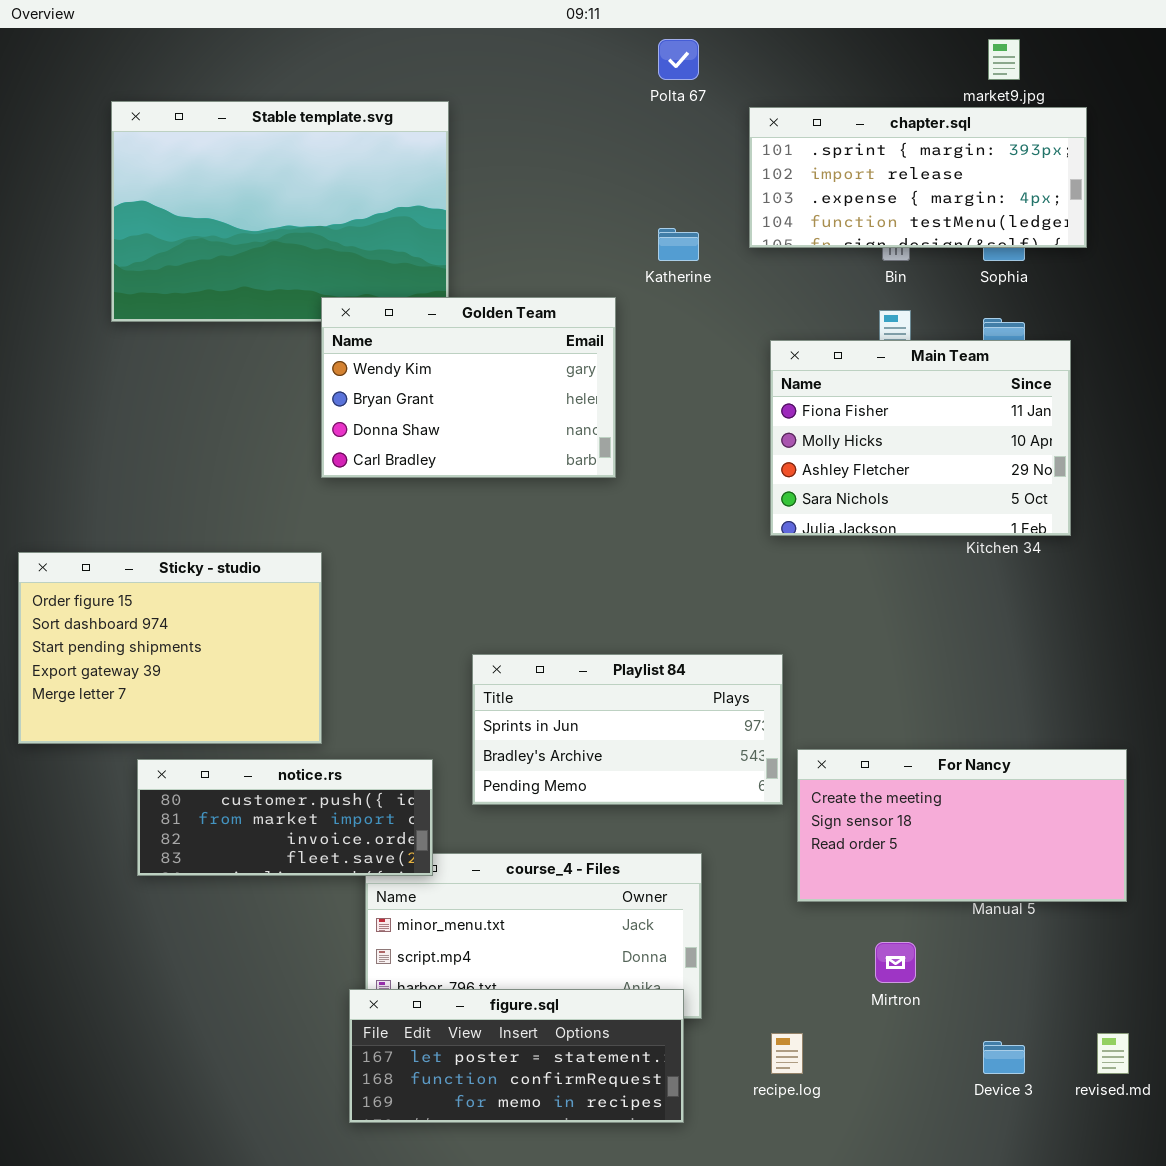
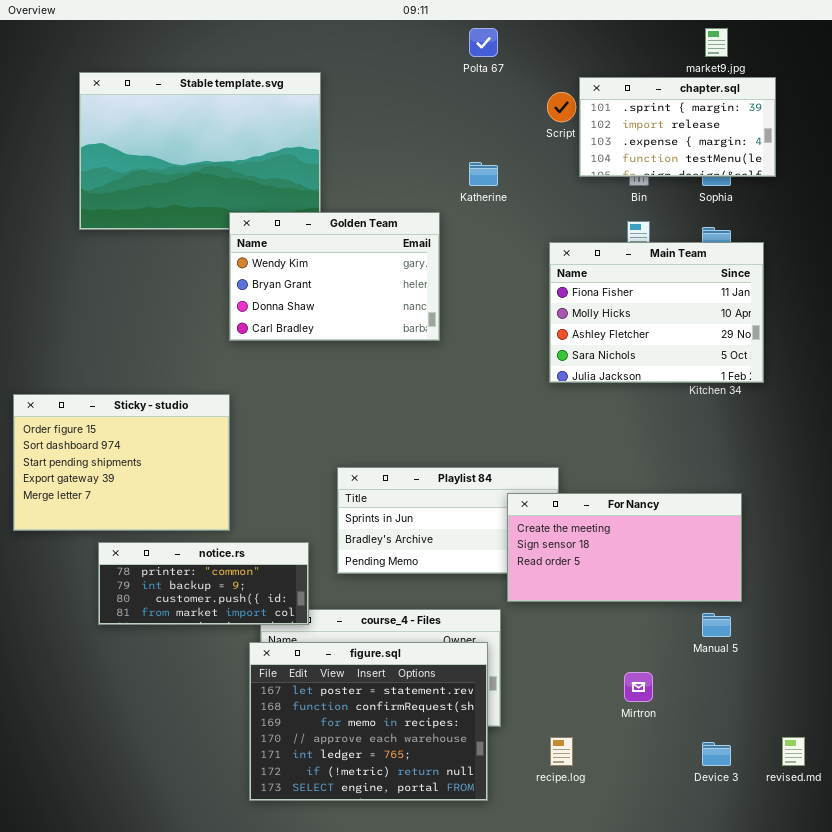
chapter.sql: [749,107,1087,248] -> [579,77,776,177], resized
For Nancy: [797,749,1127,902] -> [507,493,742,602], moved
notice.rs: [137,759,433,876] -> [98,542,309,625], scrolled up 2 rows
figure.sql: [349,989,684,1123] -> [249,642,488,801], resized

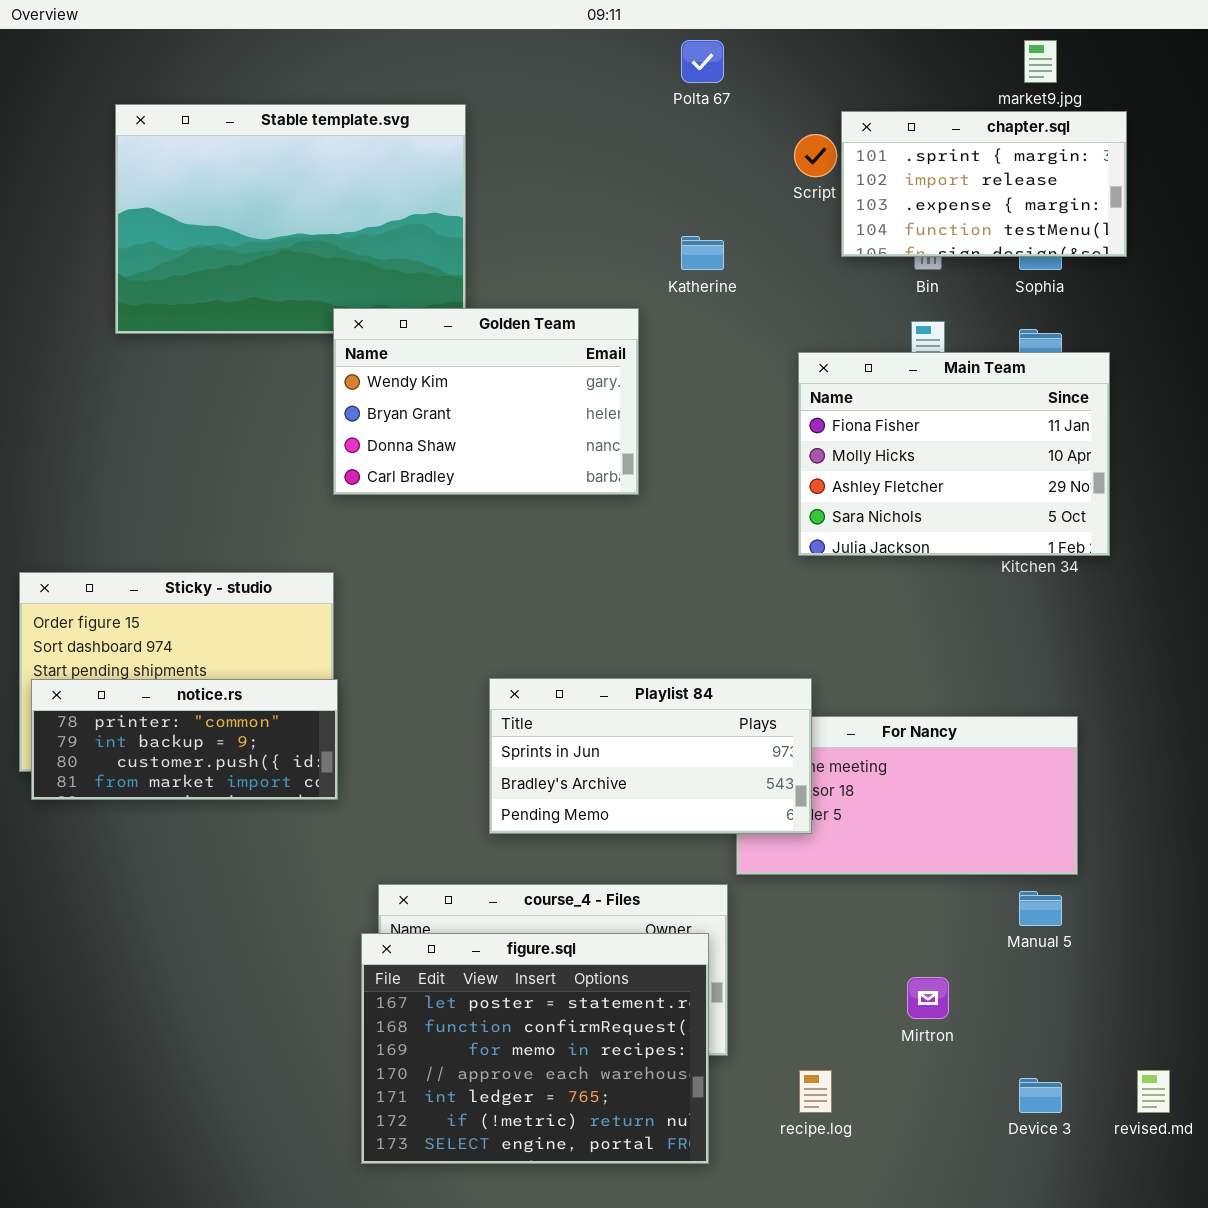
Playlist 84: [337,467,559,574] -> [489,678,812,834], raised
notice.rs: [98,542,309,625] -> [31,679,338,800], moved

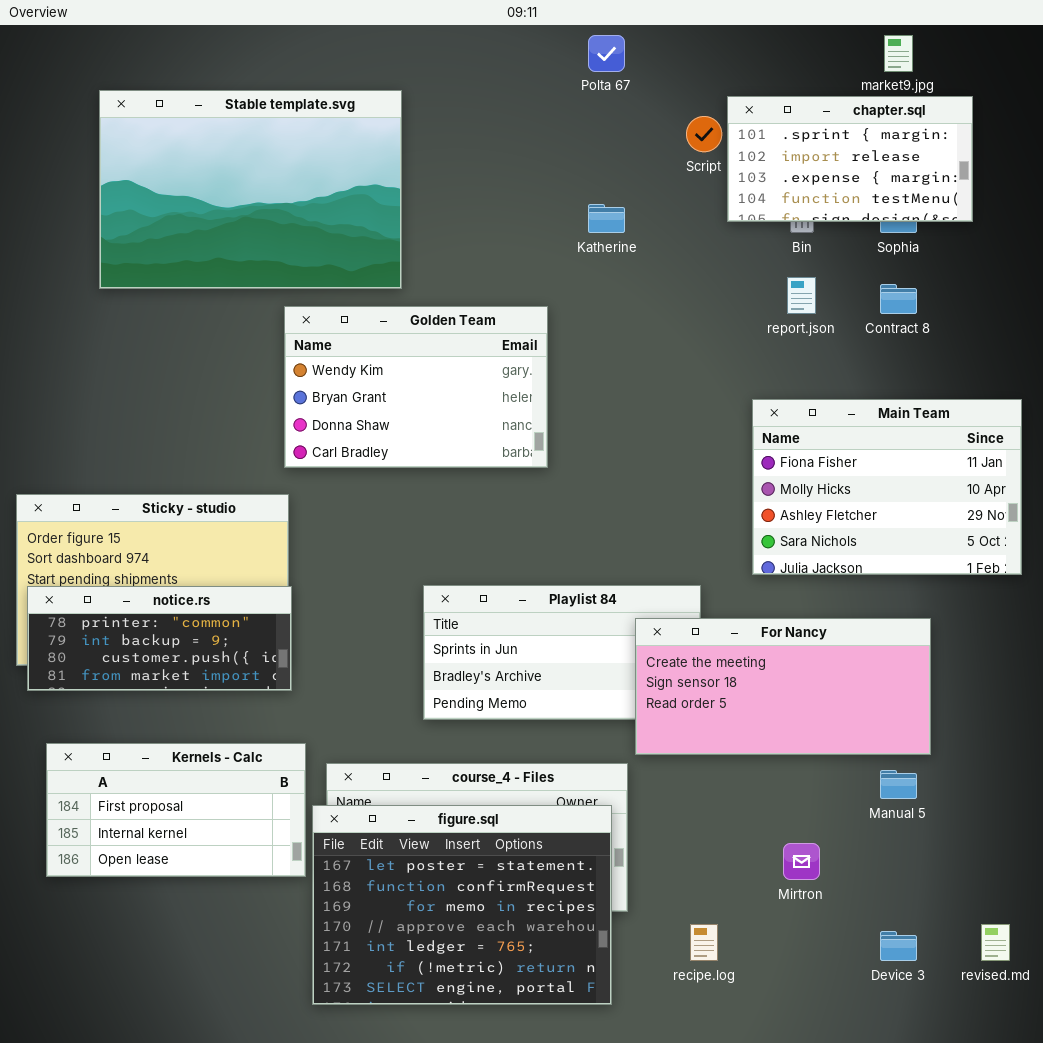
Golden Team: [333,308,639,495] -> [284,306,548,468], moved
Main Team: [798,352,1110,556] -> [752,399,1022,575], moved
For Nancy: [736,716,1078,875] -> [635,618,931,755], raised
Kernels - Calc: none -> [46,743,306,877], opened

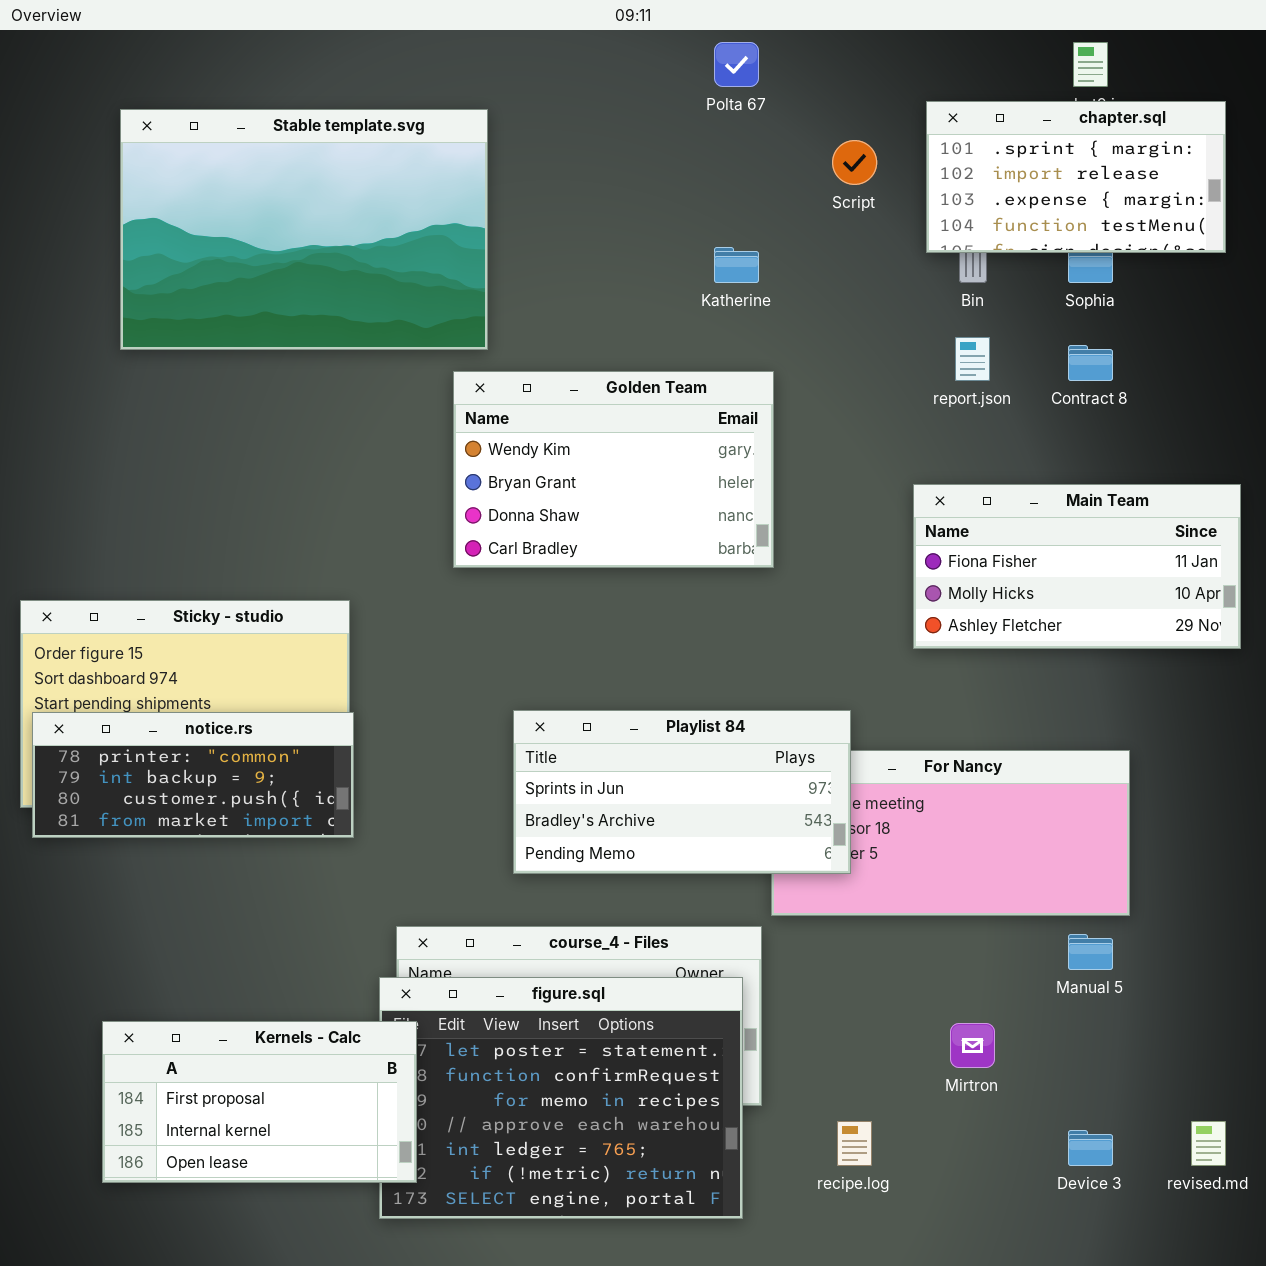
chapter.sql: [727,96,973,222] -> [926,101,1226,253], moved
Golden Team: [284,306,548,468] -> [453,371,774,568], moved
Main Team: [752,399,1022,575] -> [913,484,1241,649], resized
Playlist 84: [423,585,701,720] -> [513,710,851,874], raised
Kernels - Calc: [46,743,306,877] -> [102,1021,417,1183], moved

